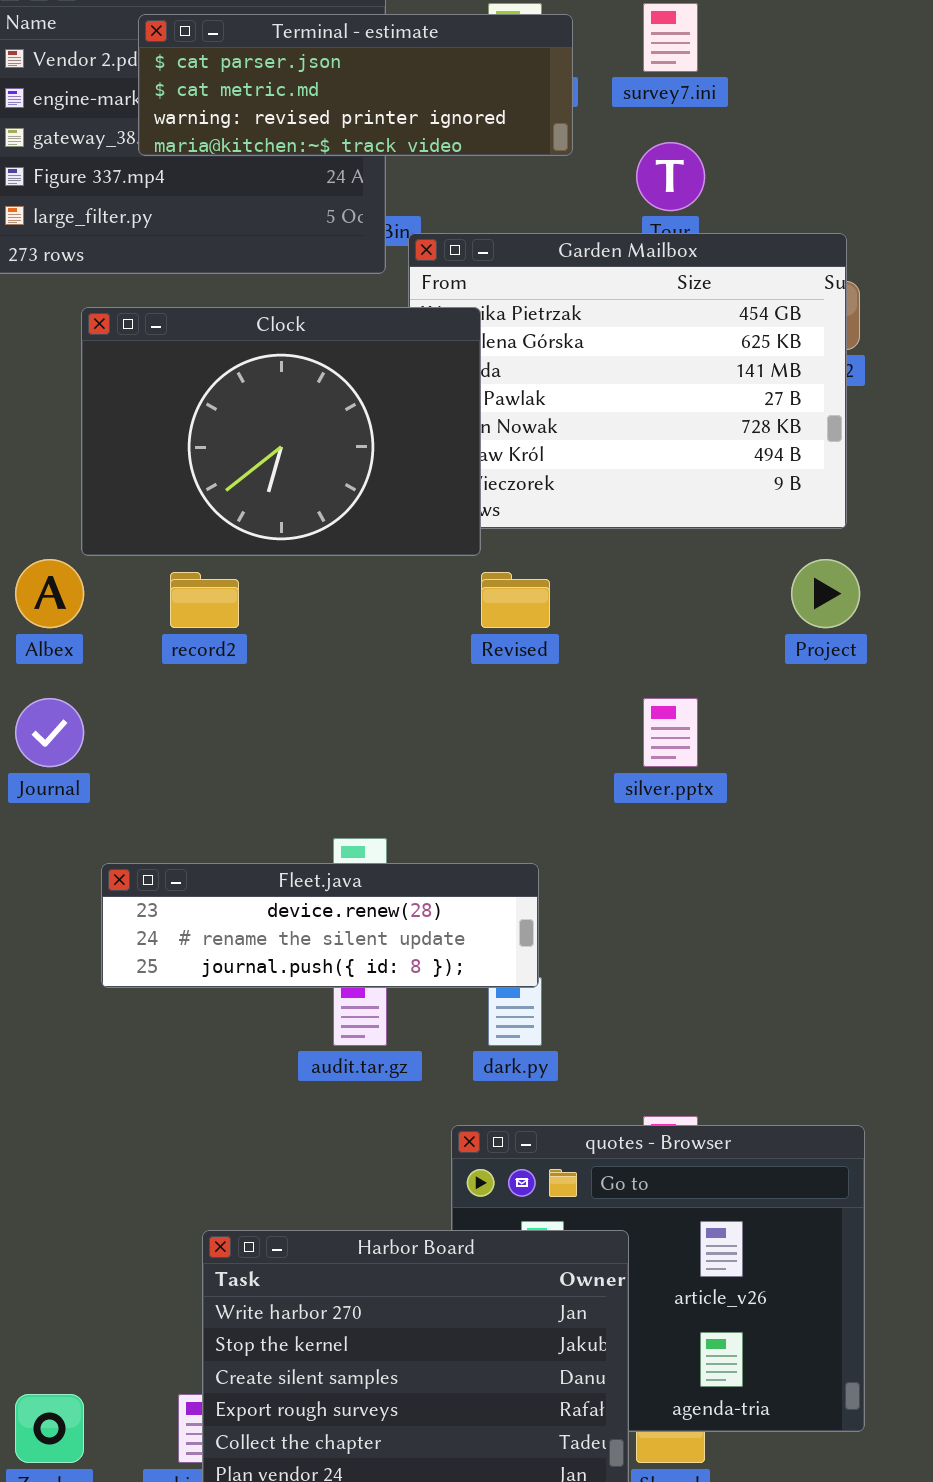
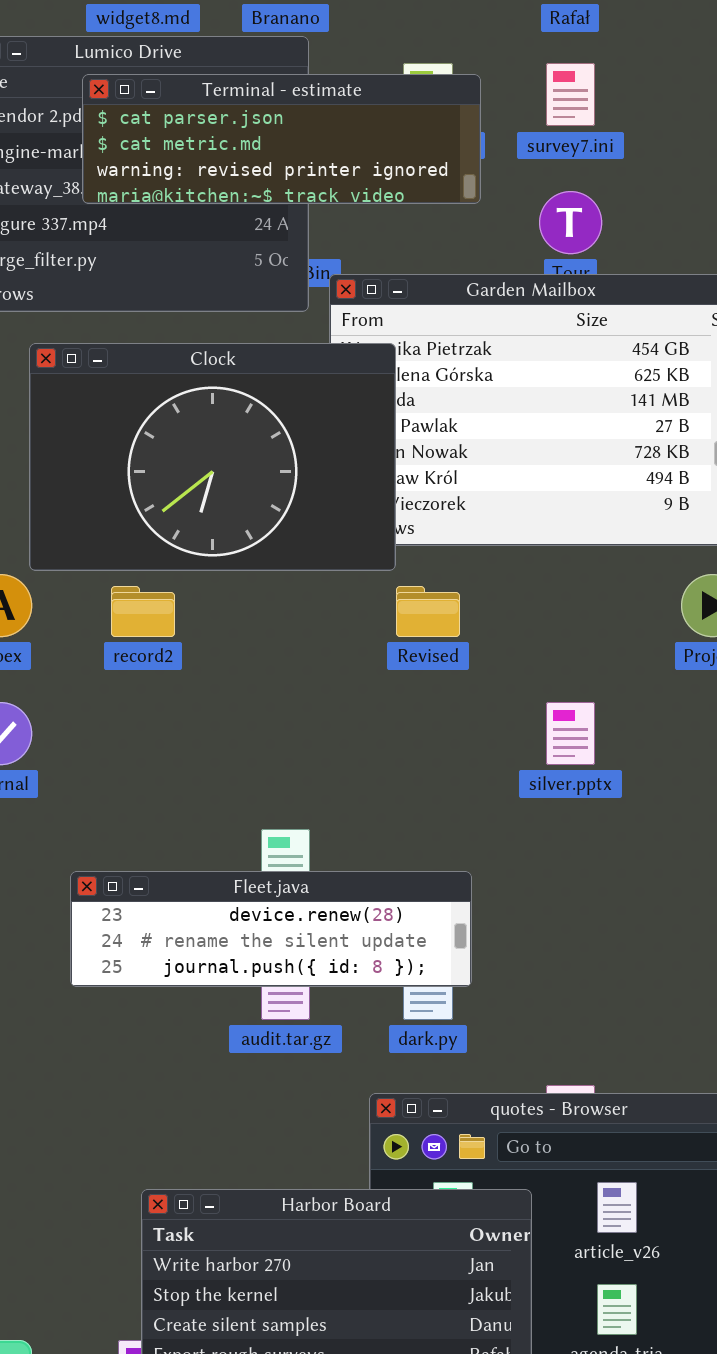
Fleet.java: [101,863,539,988] -> [70,871,472,987], moved

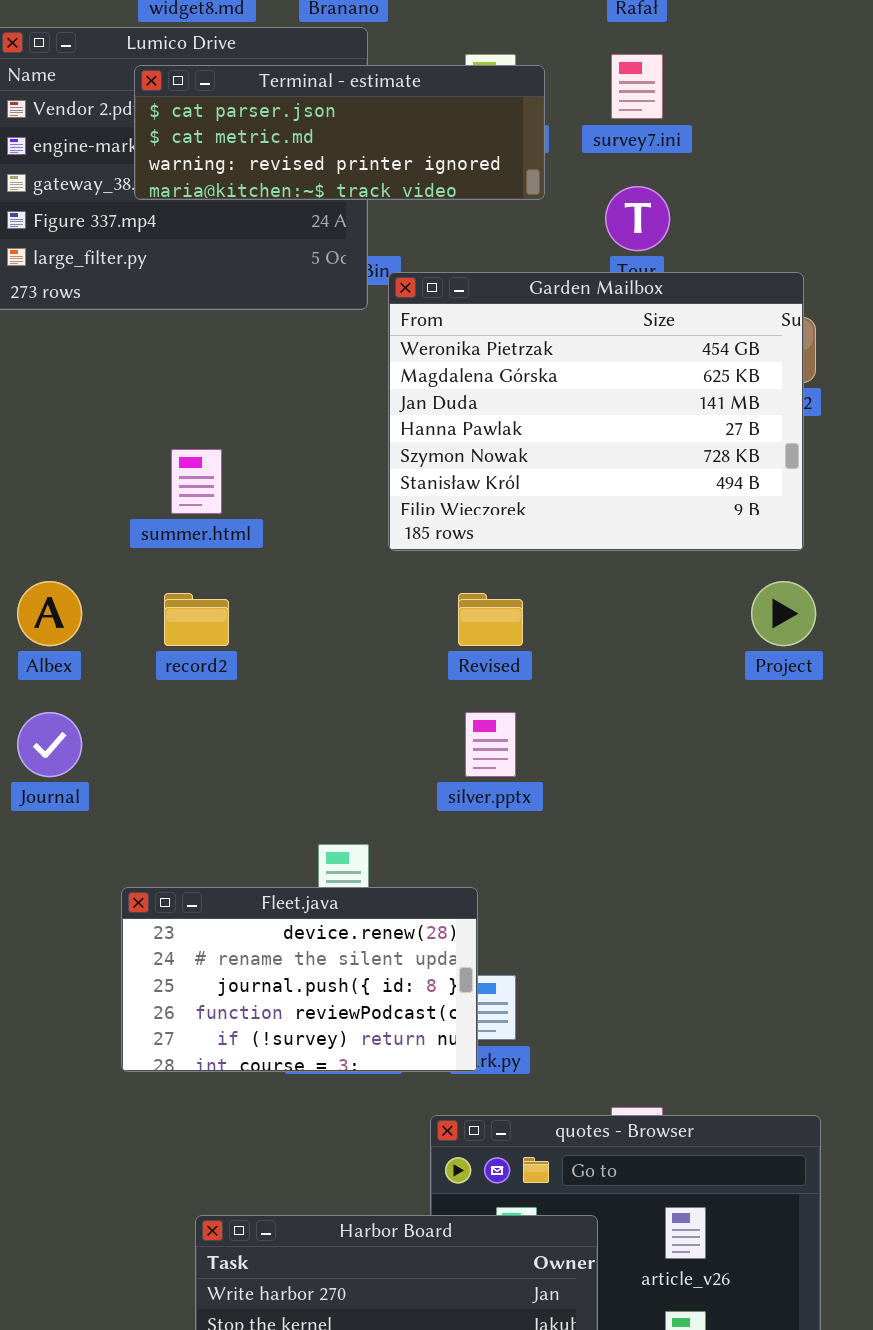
Clock: [29,343,396,571] -> none, closed
silver.pptx: [546,702,595,765] -> [465,712,516,777], moved
Fleet.java: [70,871,472,987] -> [121,887,478,1072], resized

